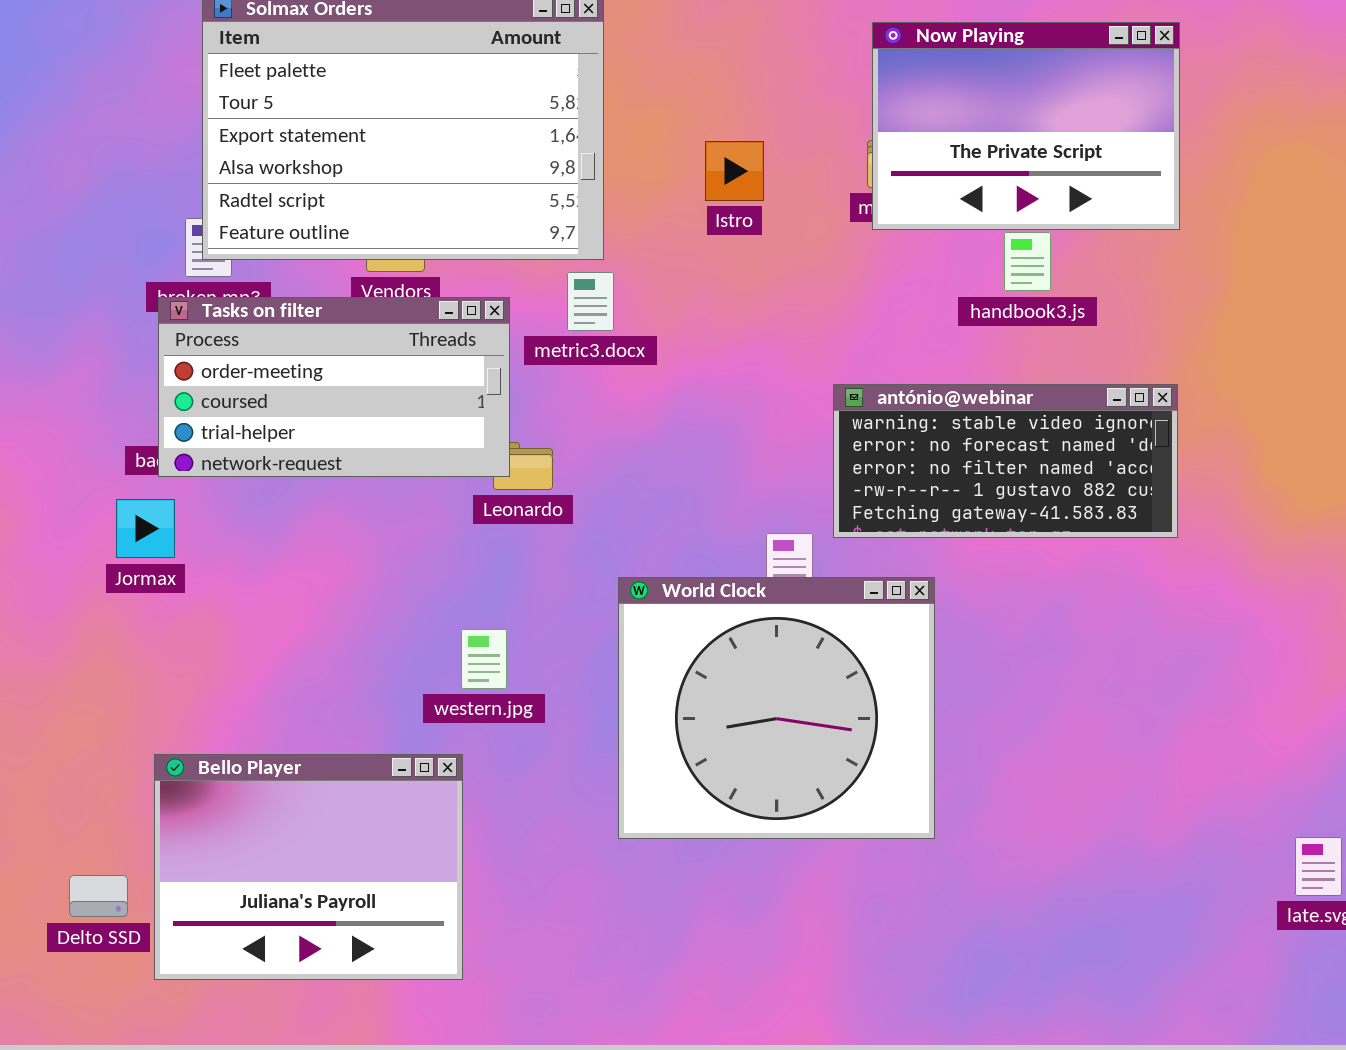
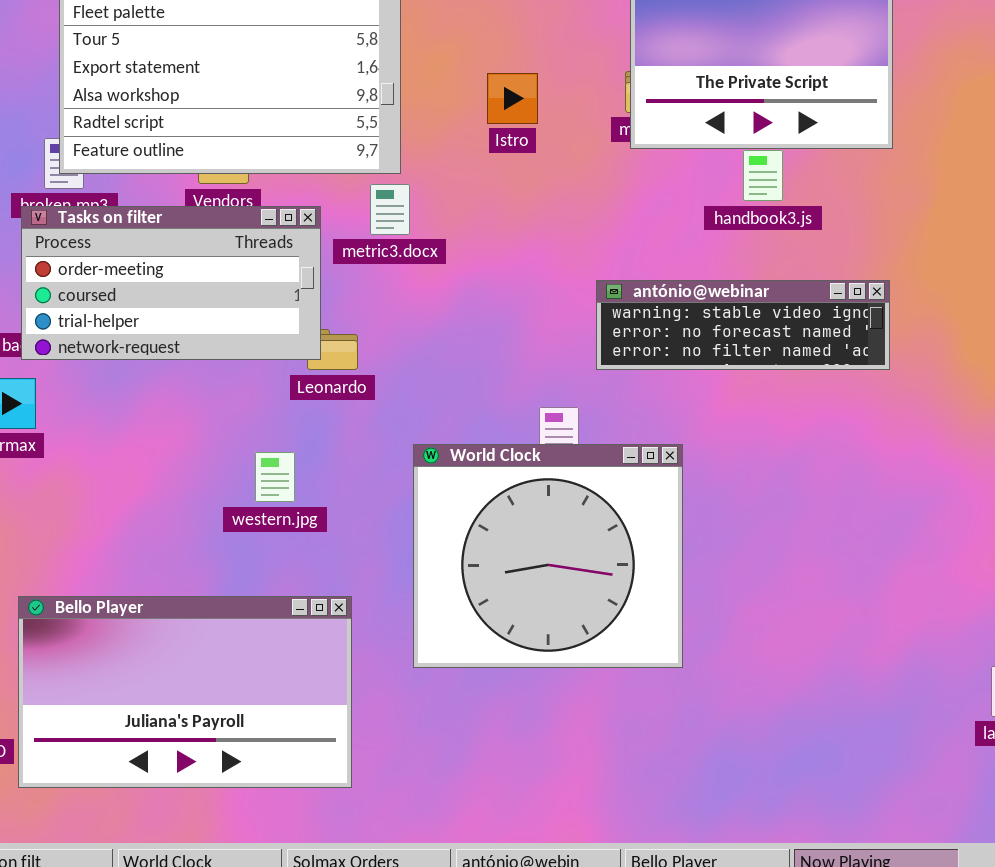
antónio@webinar: [833,384,1178,538] -> [596,280,890,370], resized
western.jpg: [461,629,507,689] -> [255,452,295,502], moved
Bello Player: [154,754,463,980] -> [18,596,352,788], resized

